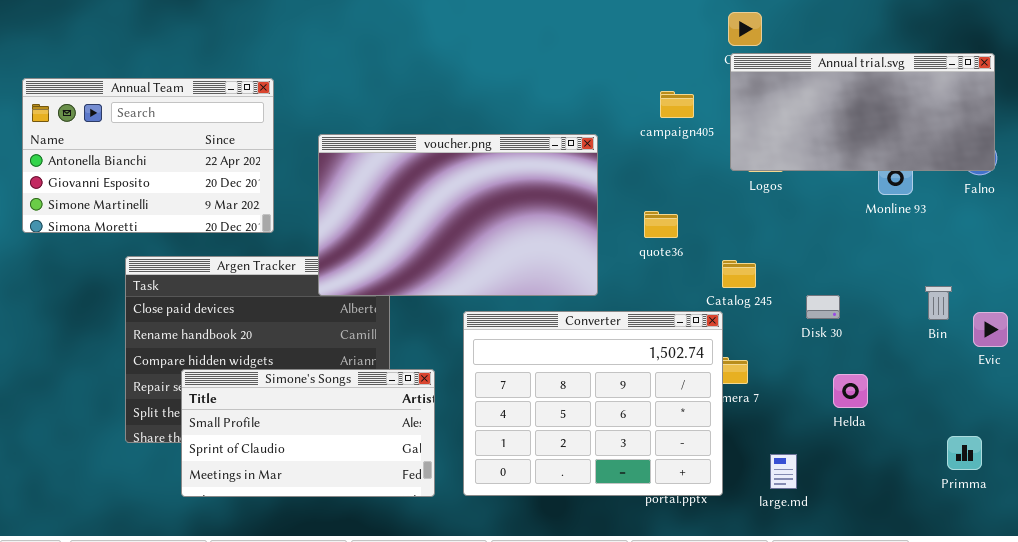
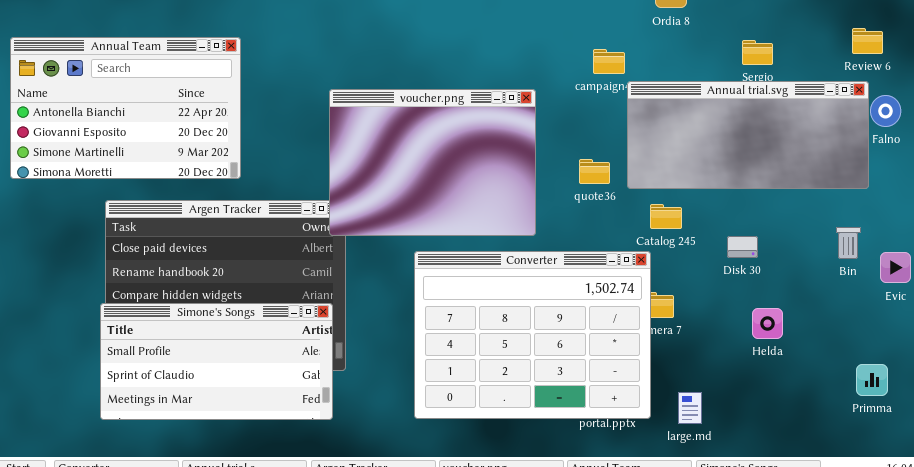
Annual trial.svg: [730,53,995,171] -> [627,81,869,189], moved
voucher.png: [318,134,598,296] -> [329,89,536,236], resized
Simone's Songs: [181,369,435,497] -> [100,303,333,420], moved
large.md: [770,454,797,489] -> [678,392,702,424], moved

